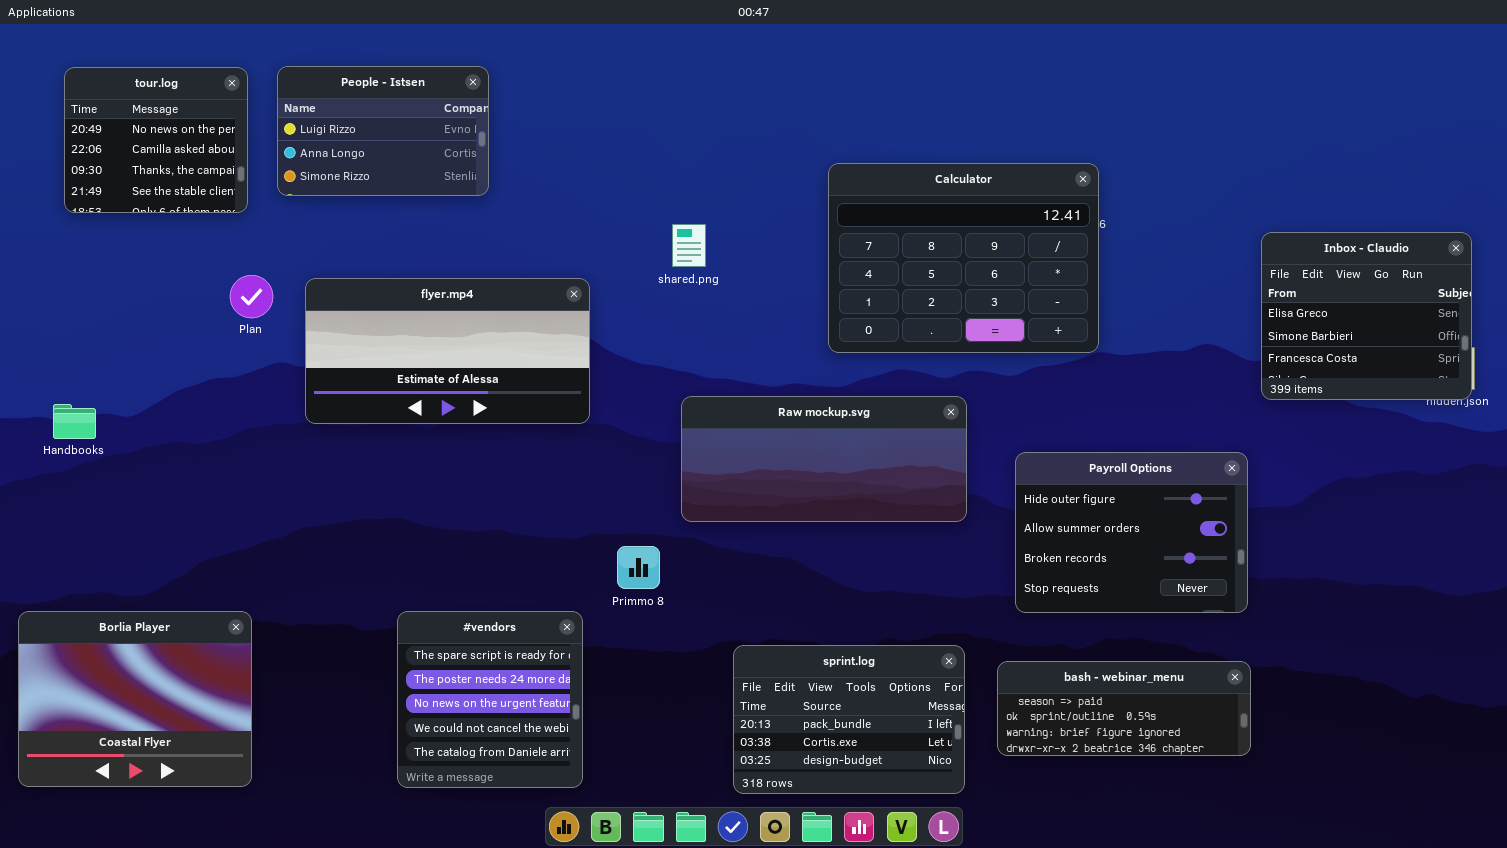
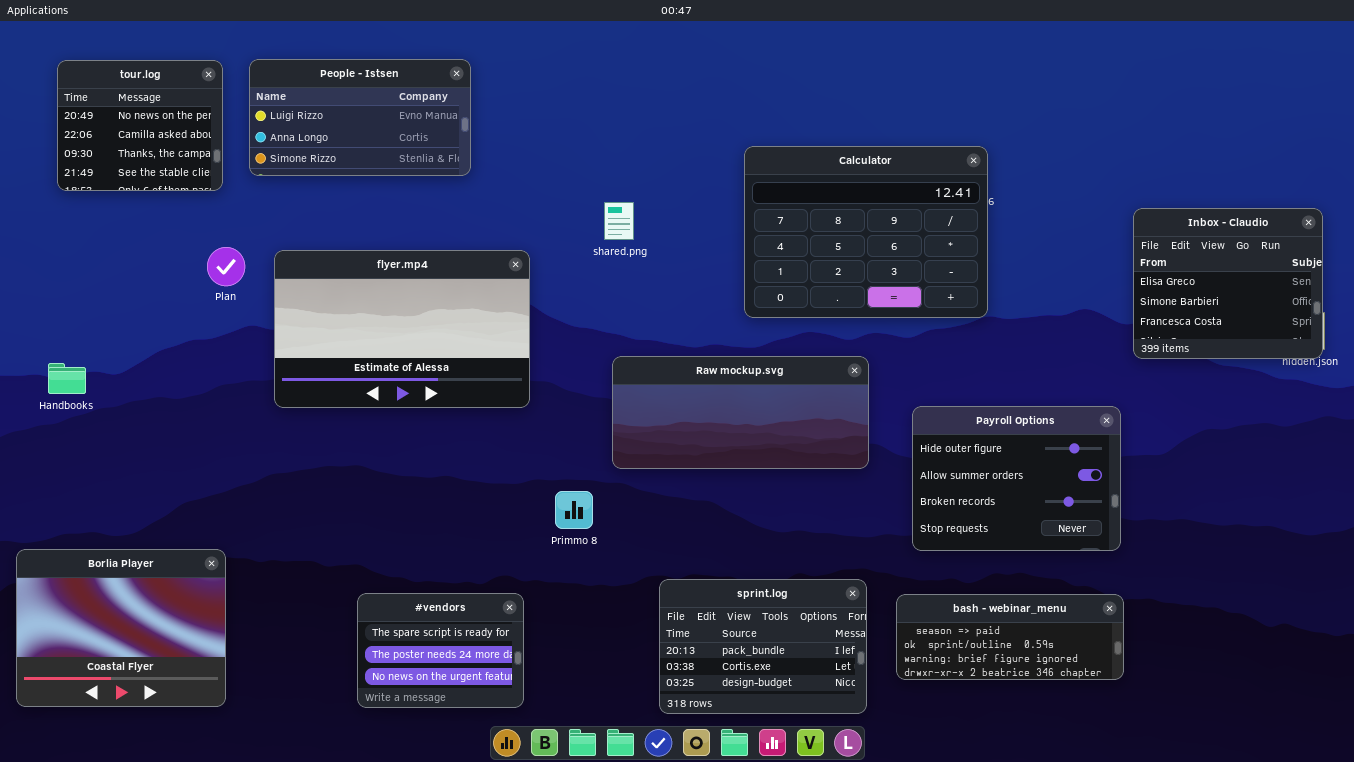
People - Istsen: [277,66,489,196] -> [249,59,471,176], resized
flyer.mp4: [305,278,590,424] -> [274,250,530,408], resized
#vendors: [397,611,583,788] -> [357,593,524,708], resized

